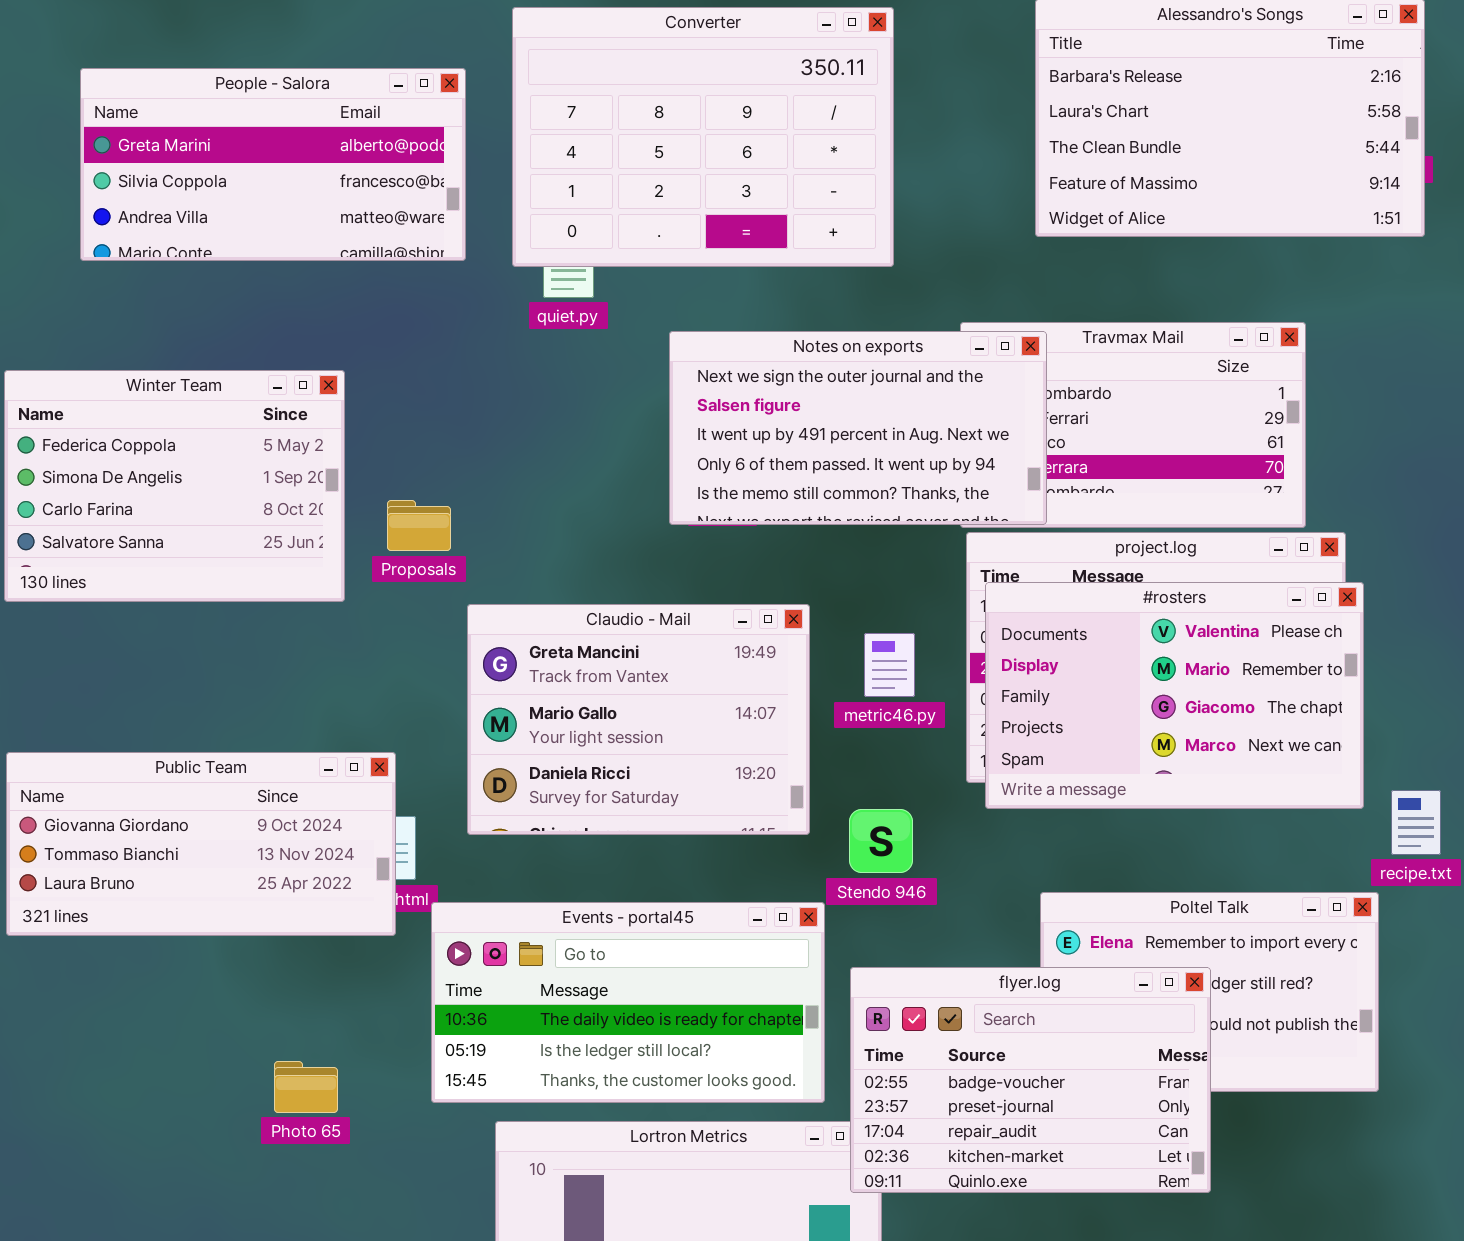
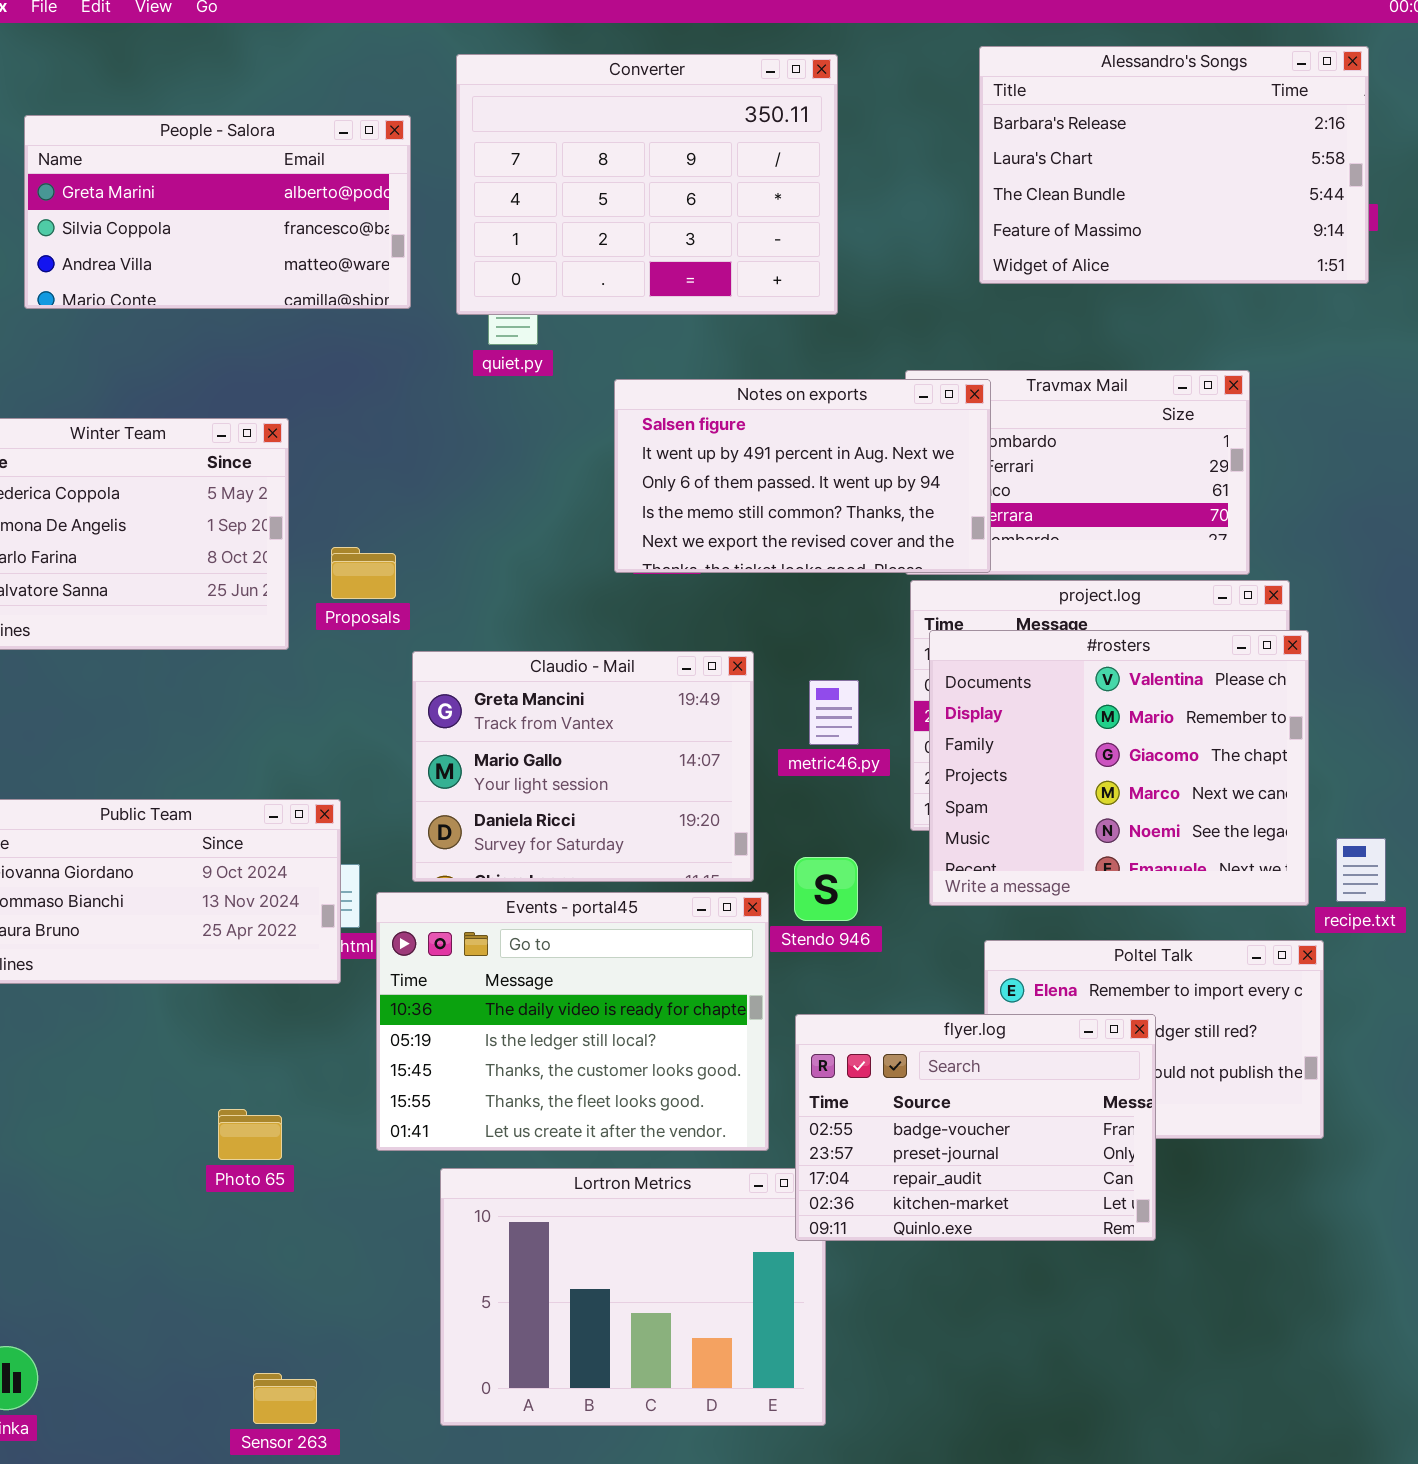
Notes on exports: [669,331,1047,525] -> [614,379,991,573], scrolled down 1 row
#rosters: [985,582,1364,809] -> [929,630,1309,906], resized
Events - portal45: [431,902,825,1103] -> [376,892,769,1151], resized

